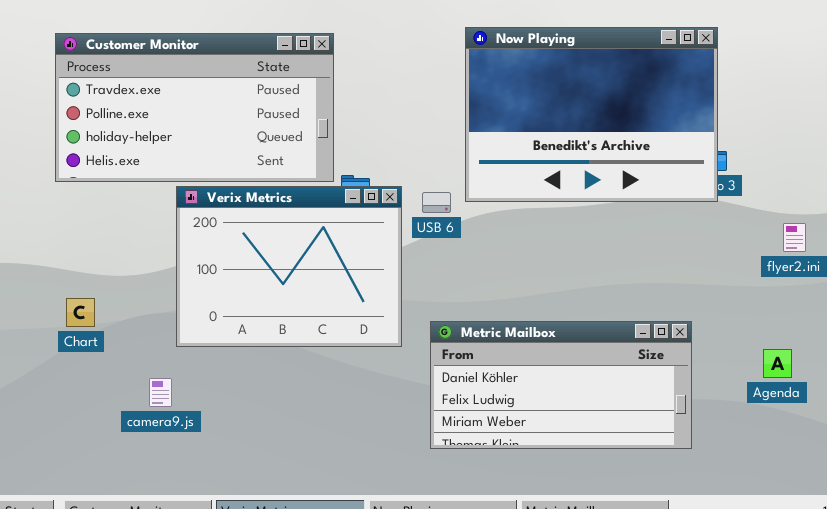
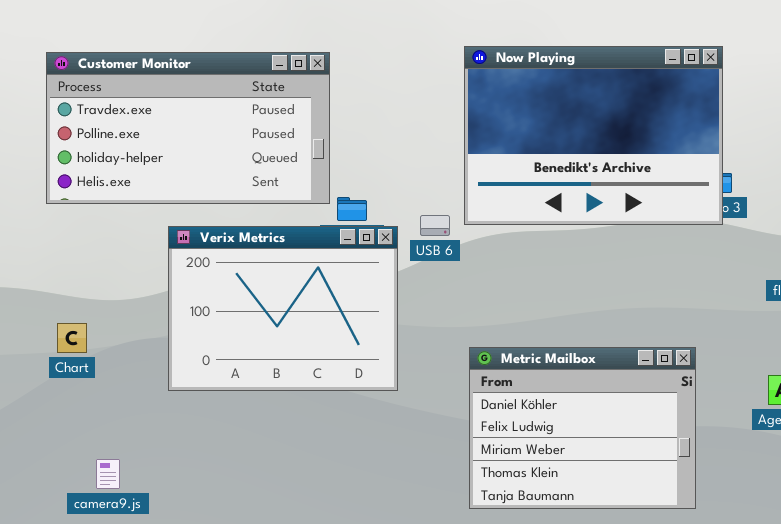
Verix Metrics: [176,186,402,347] -> [168,226,398,391], moved
Metric Mailbox: [430,321,692,449] -> [469,347,696,509], resized
camera9.js: [149,378,172,407] -> [96,459,120,489], moved

